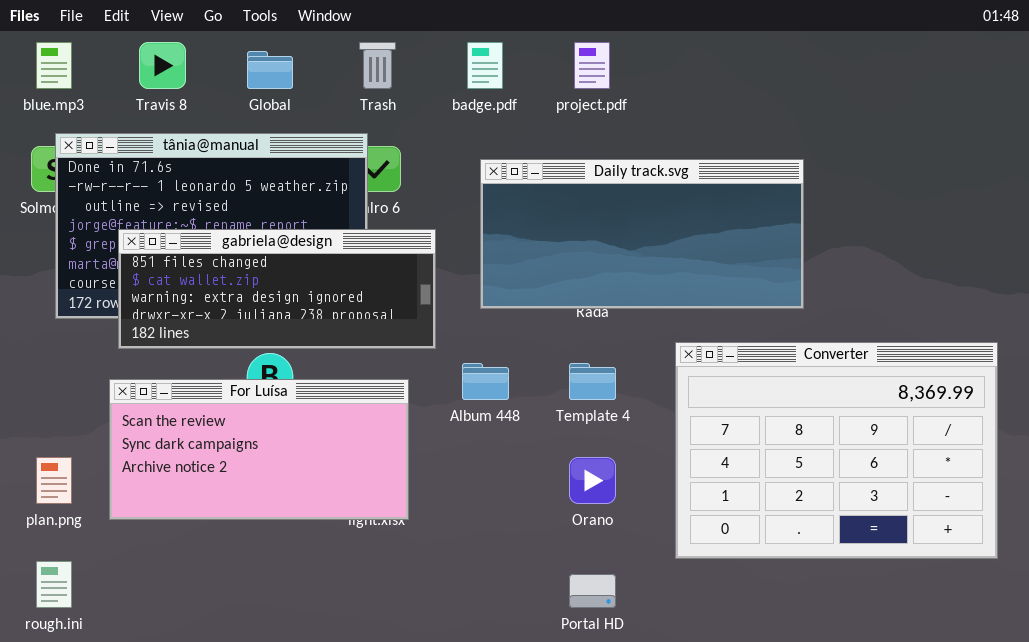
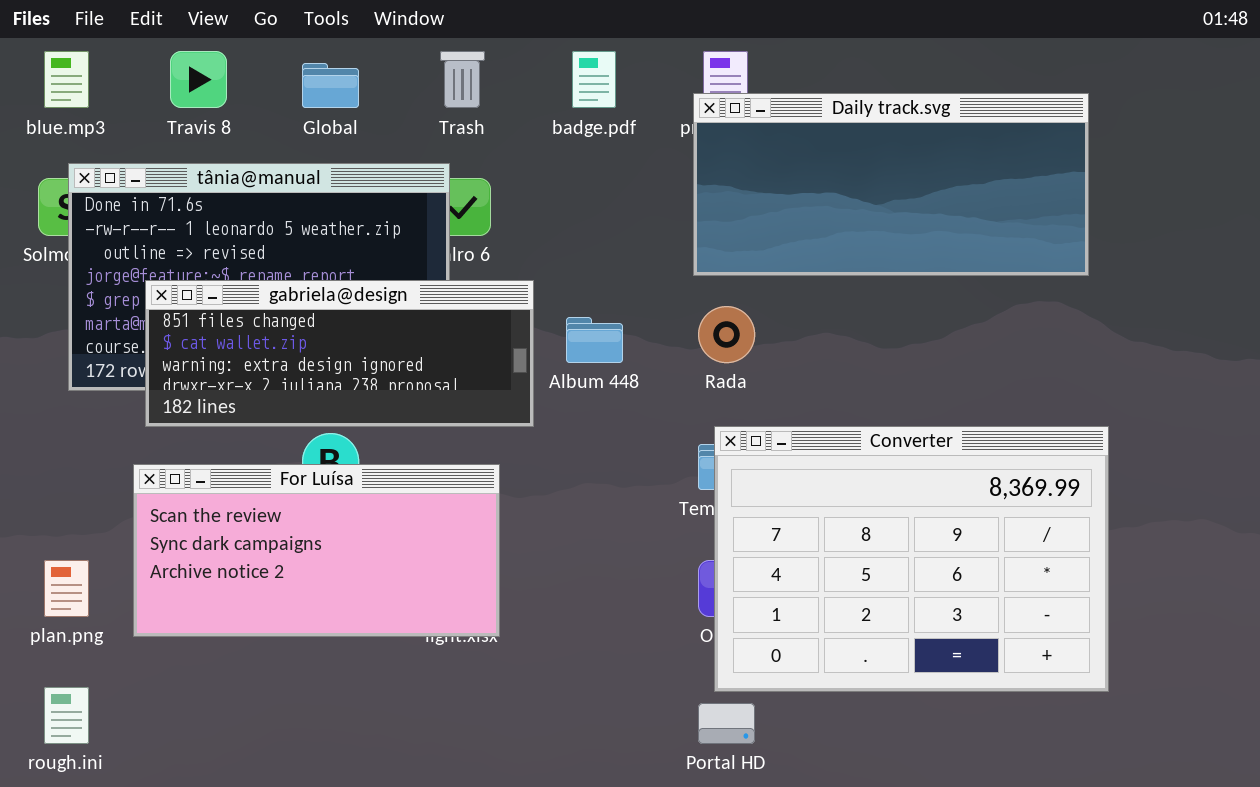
Daily track.svg: [480,159,804,309] -> [693,93,1089,276], moved
Converter: [675,342,998,559] -> [714,426,1109,692], moved
Album 448: [462,363,509,400] -> [566,317,623,363], moved

